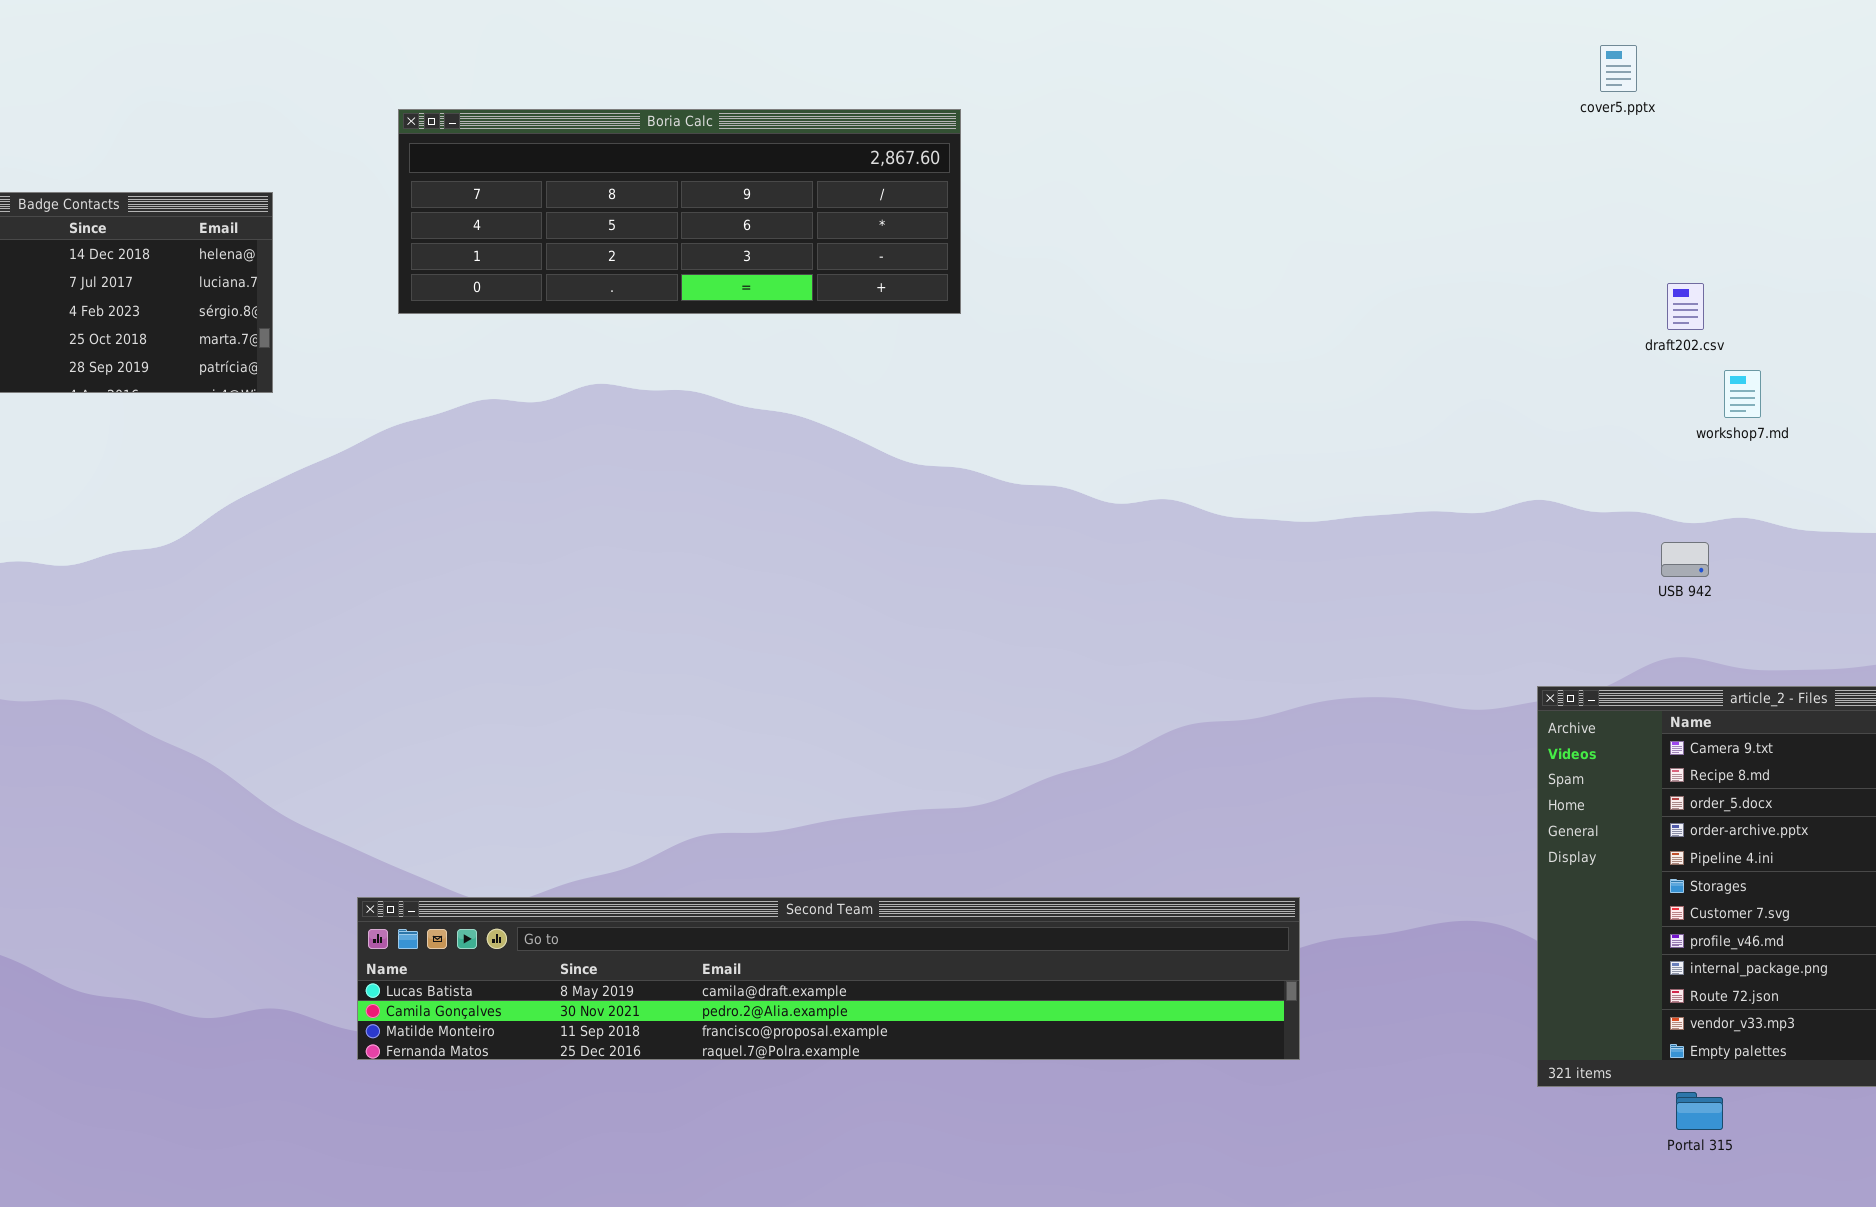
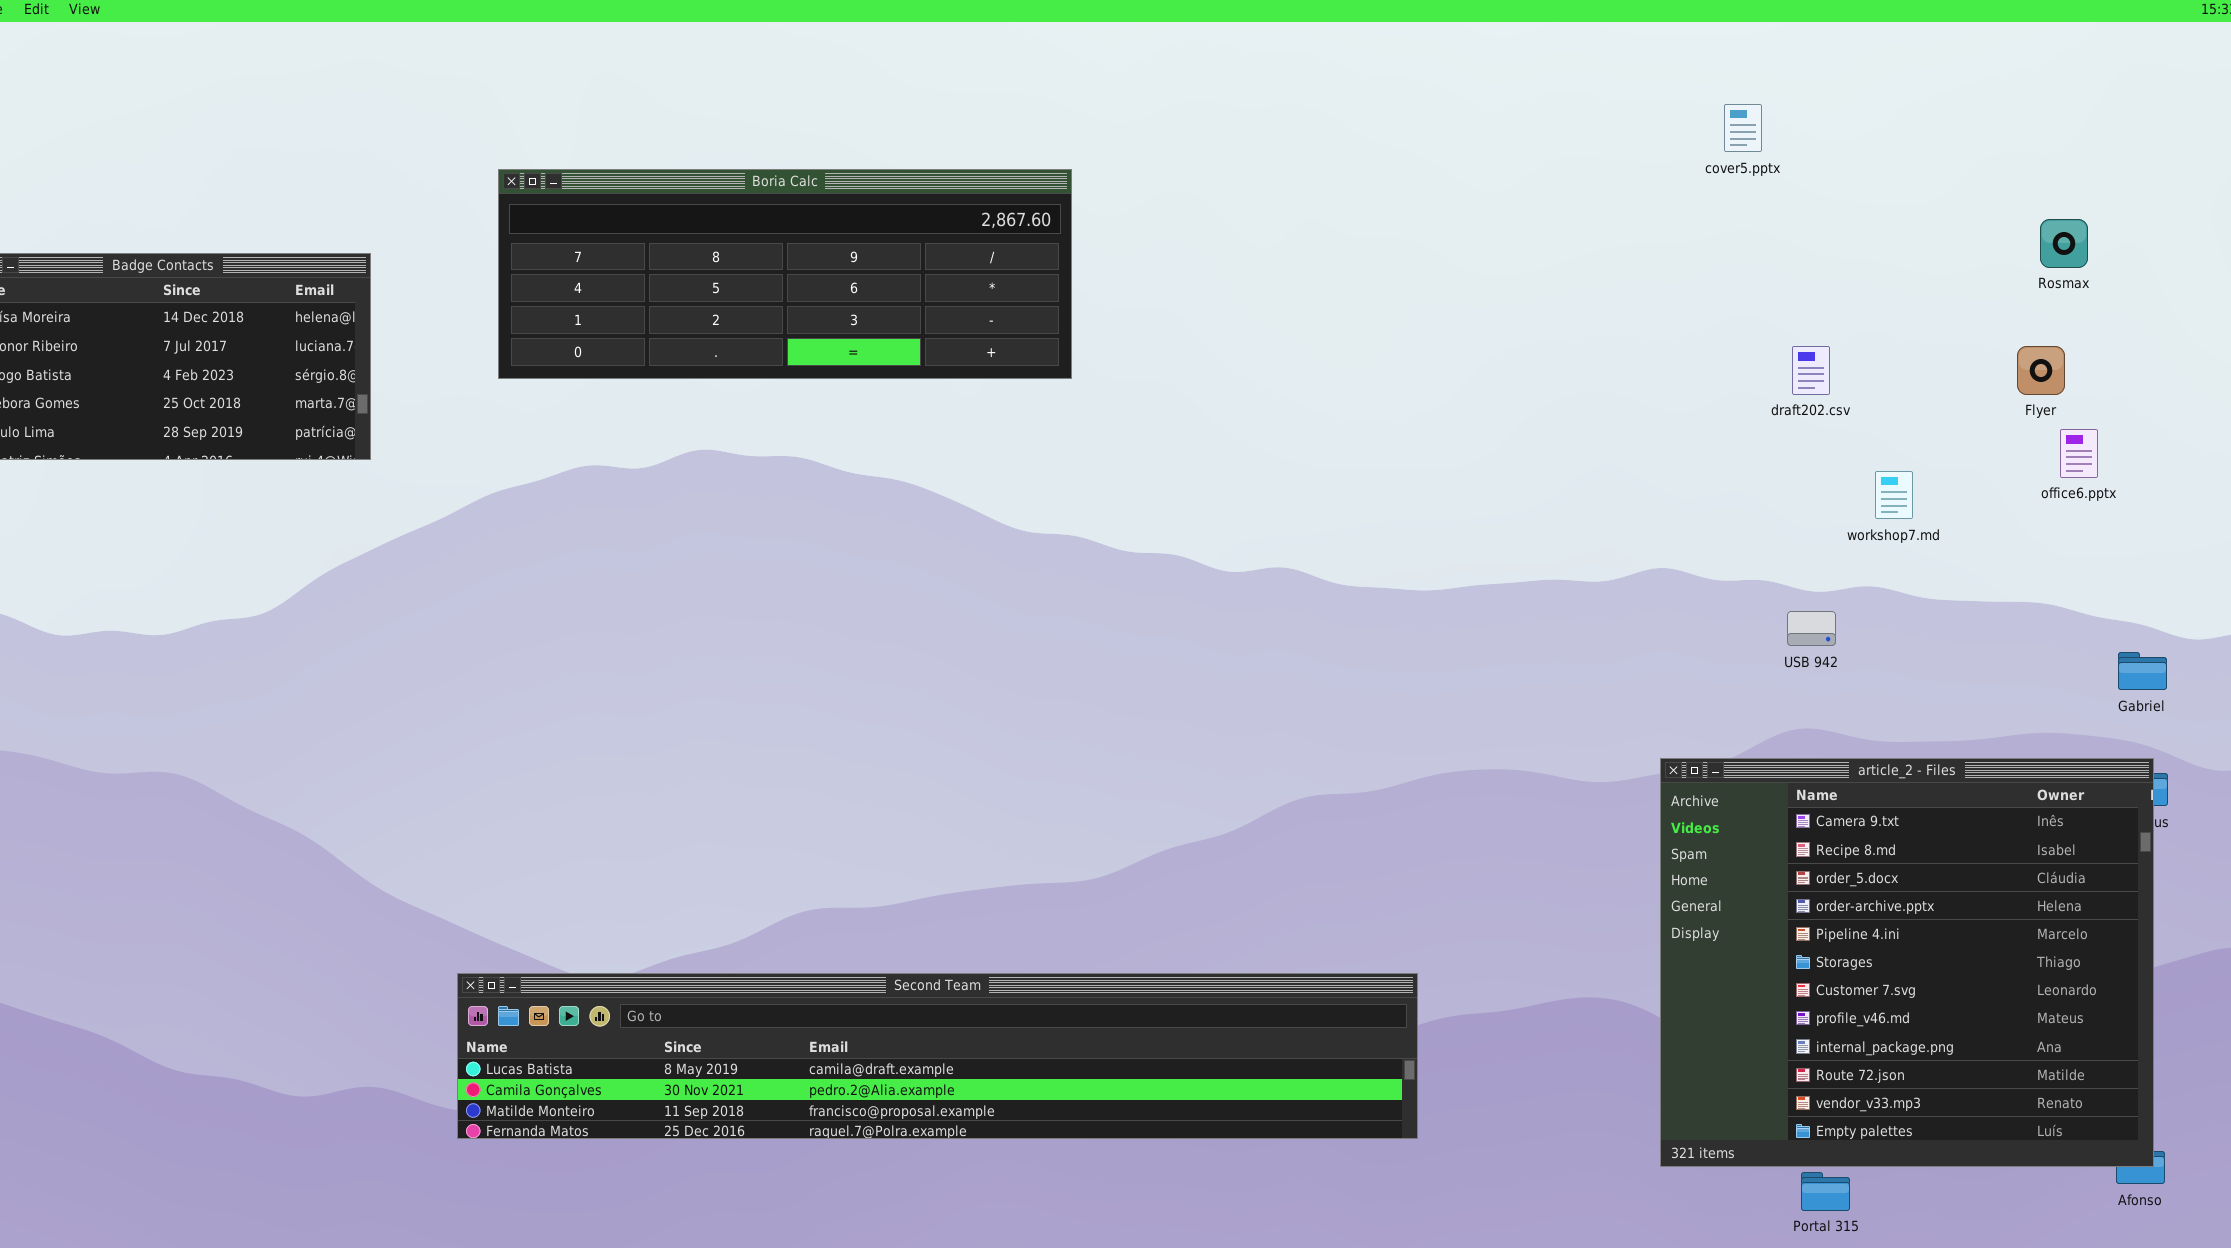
workshop7.md: [1724,370,1761,418] -> [1875,471,1913,519], moved

